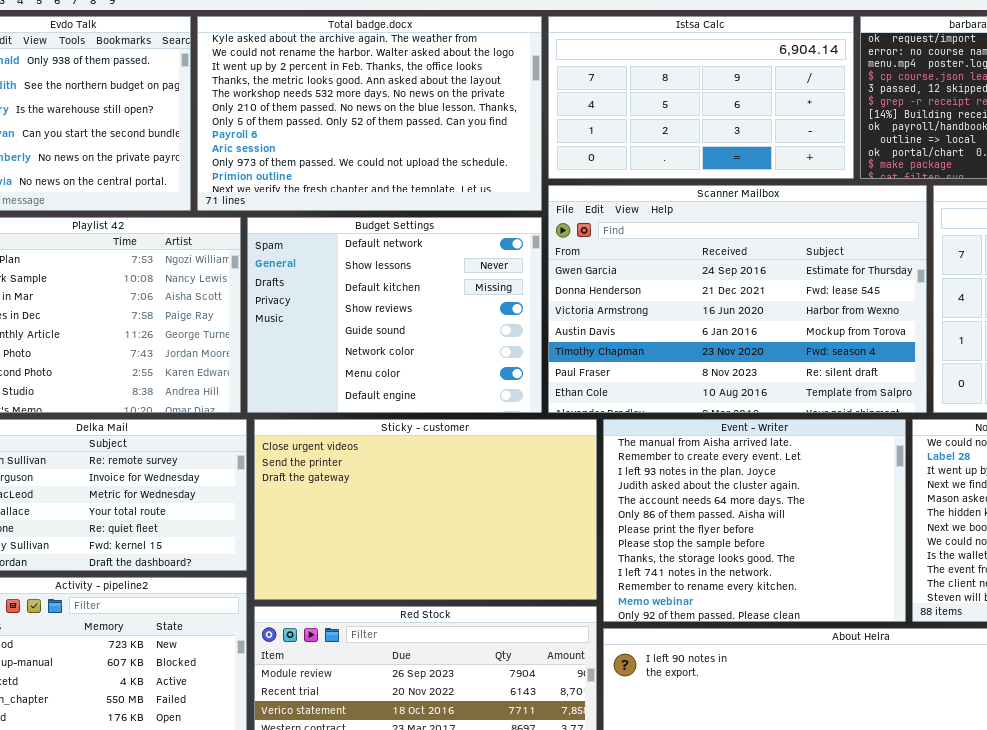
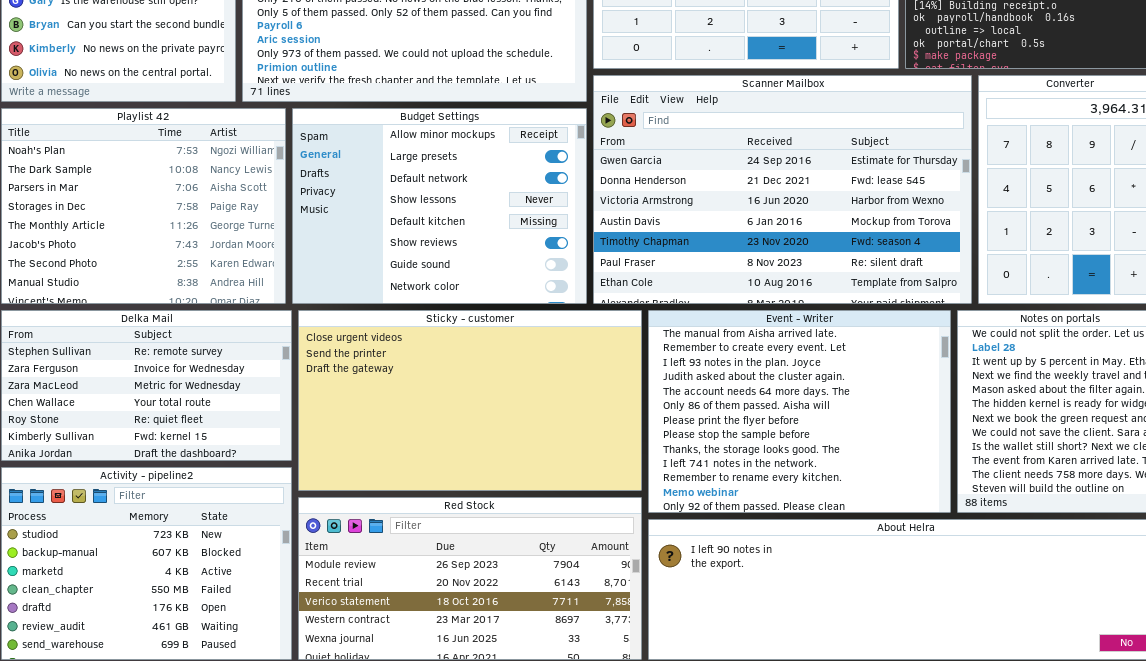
Budget Settings: [247,217,542,413] -> [292,108,587,304], scrolled up 2 rows

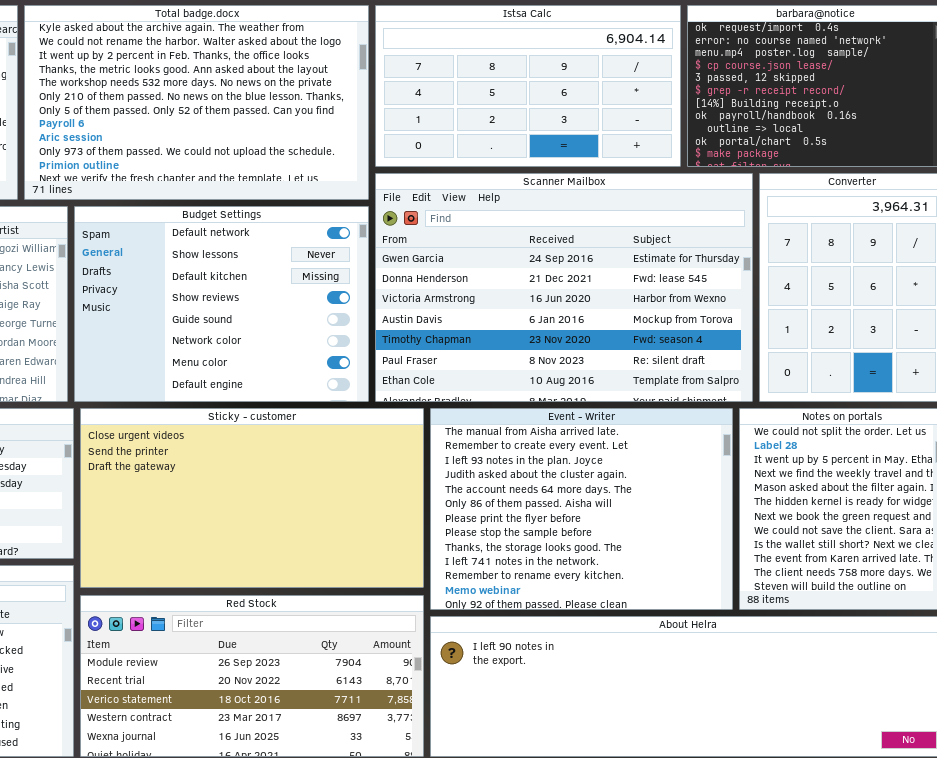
Budget Settings: [292,108,587,304] -> [74,206,369,402], scrolled down 2 rows

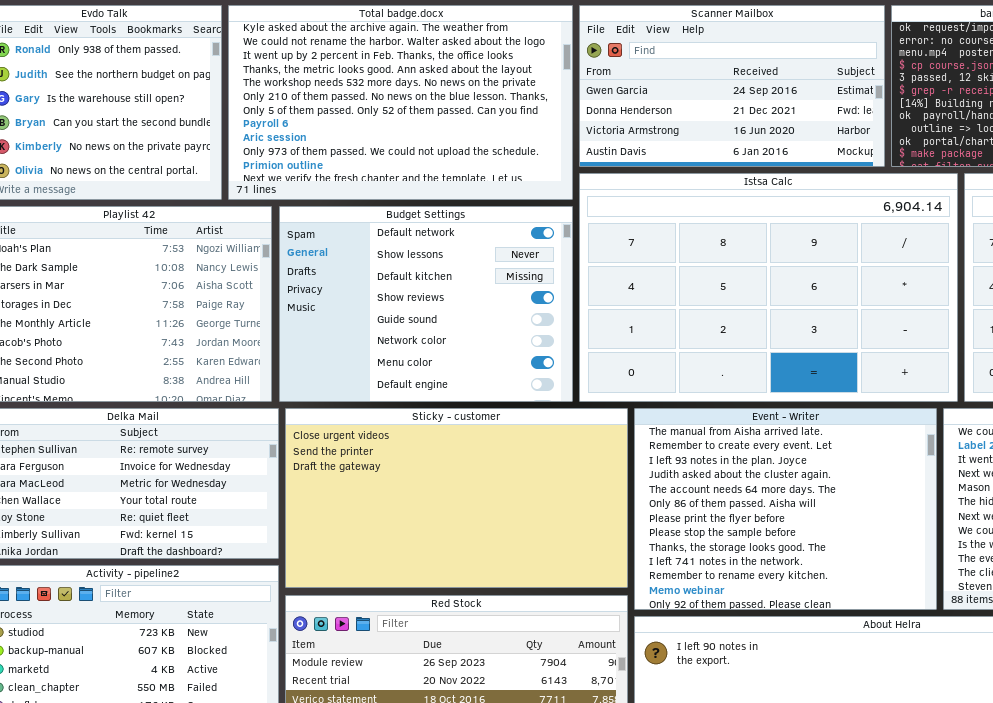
Istsa Calc: [375,5,681,167] -> [579,173,958,402], moved, resized
Scanner Mailbox: [375,173,753,402] -> [579,5,885,167], moved, resized

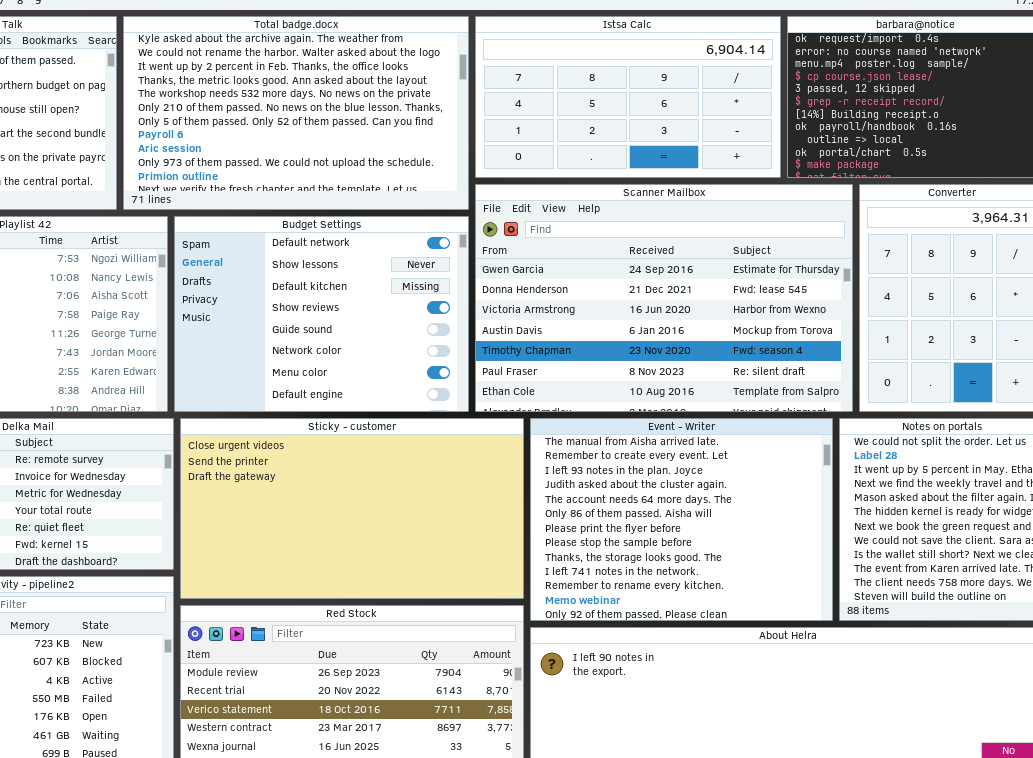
Scanner Mailbox: [579,5,885,167] -> [475,184,853,412], moved, resized
Istsa Calc: [579,173,958,402] -> [475,16,781,178], moved, resized

